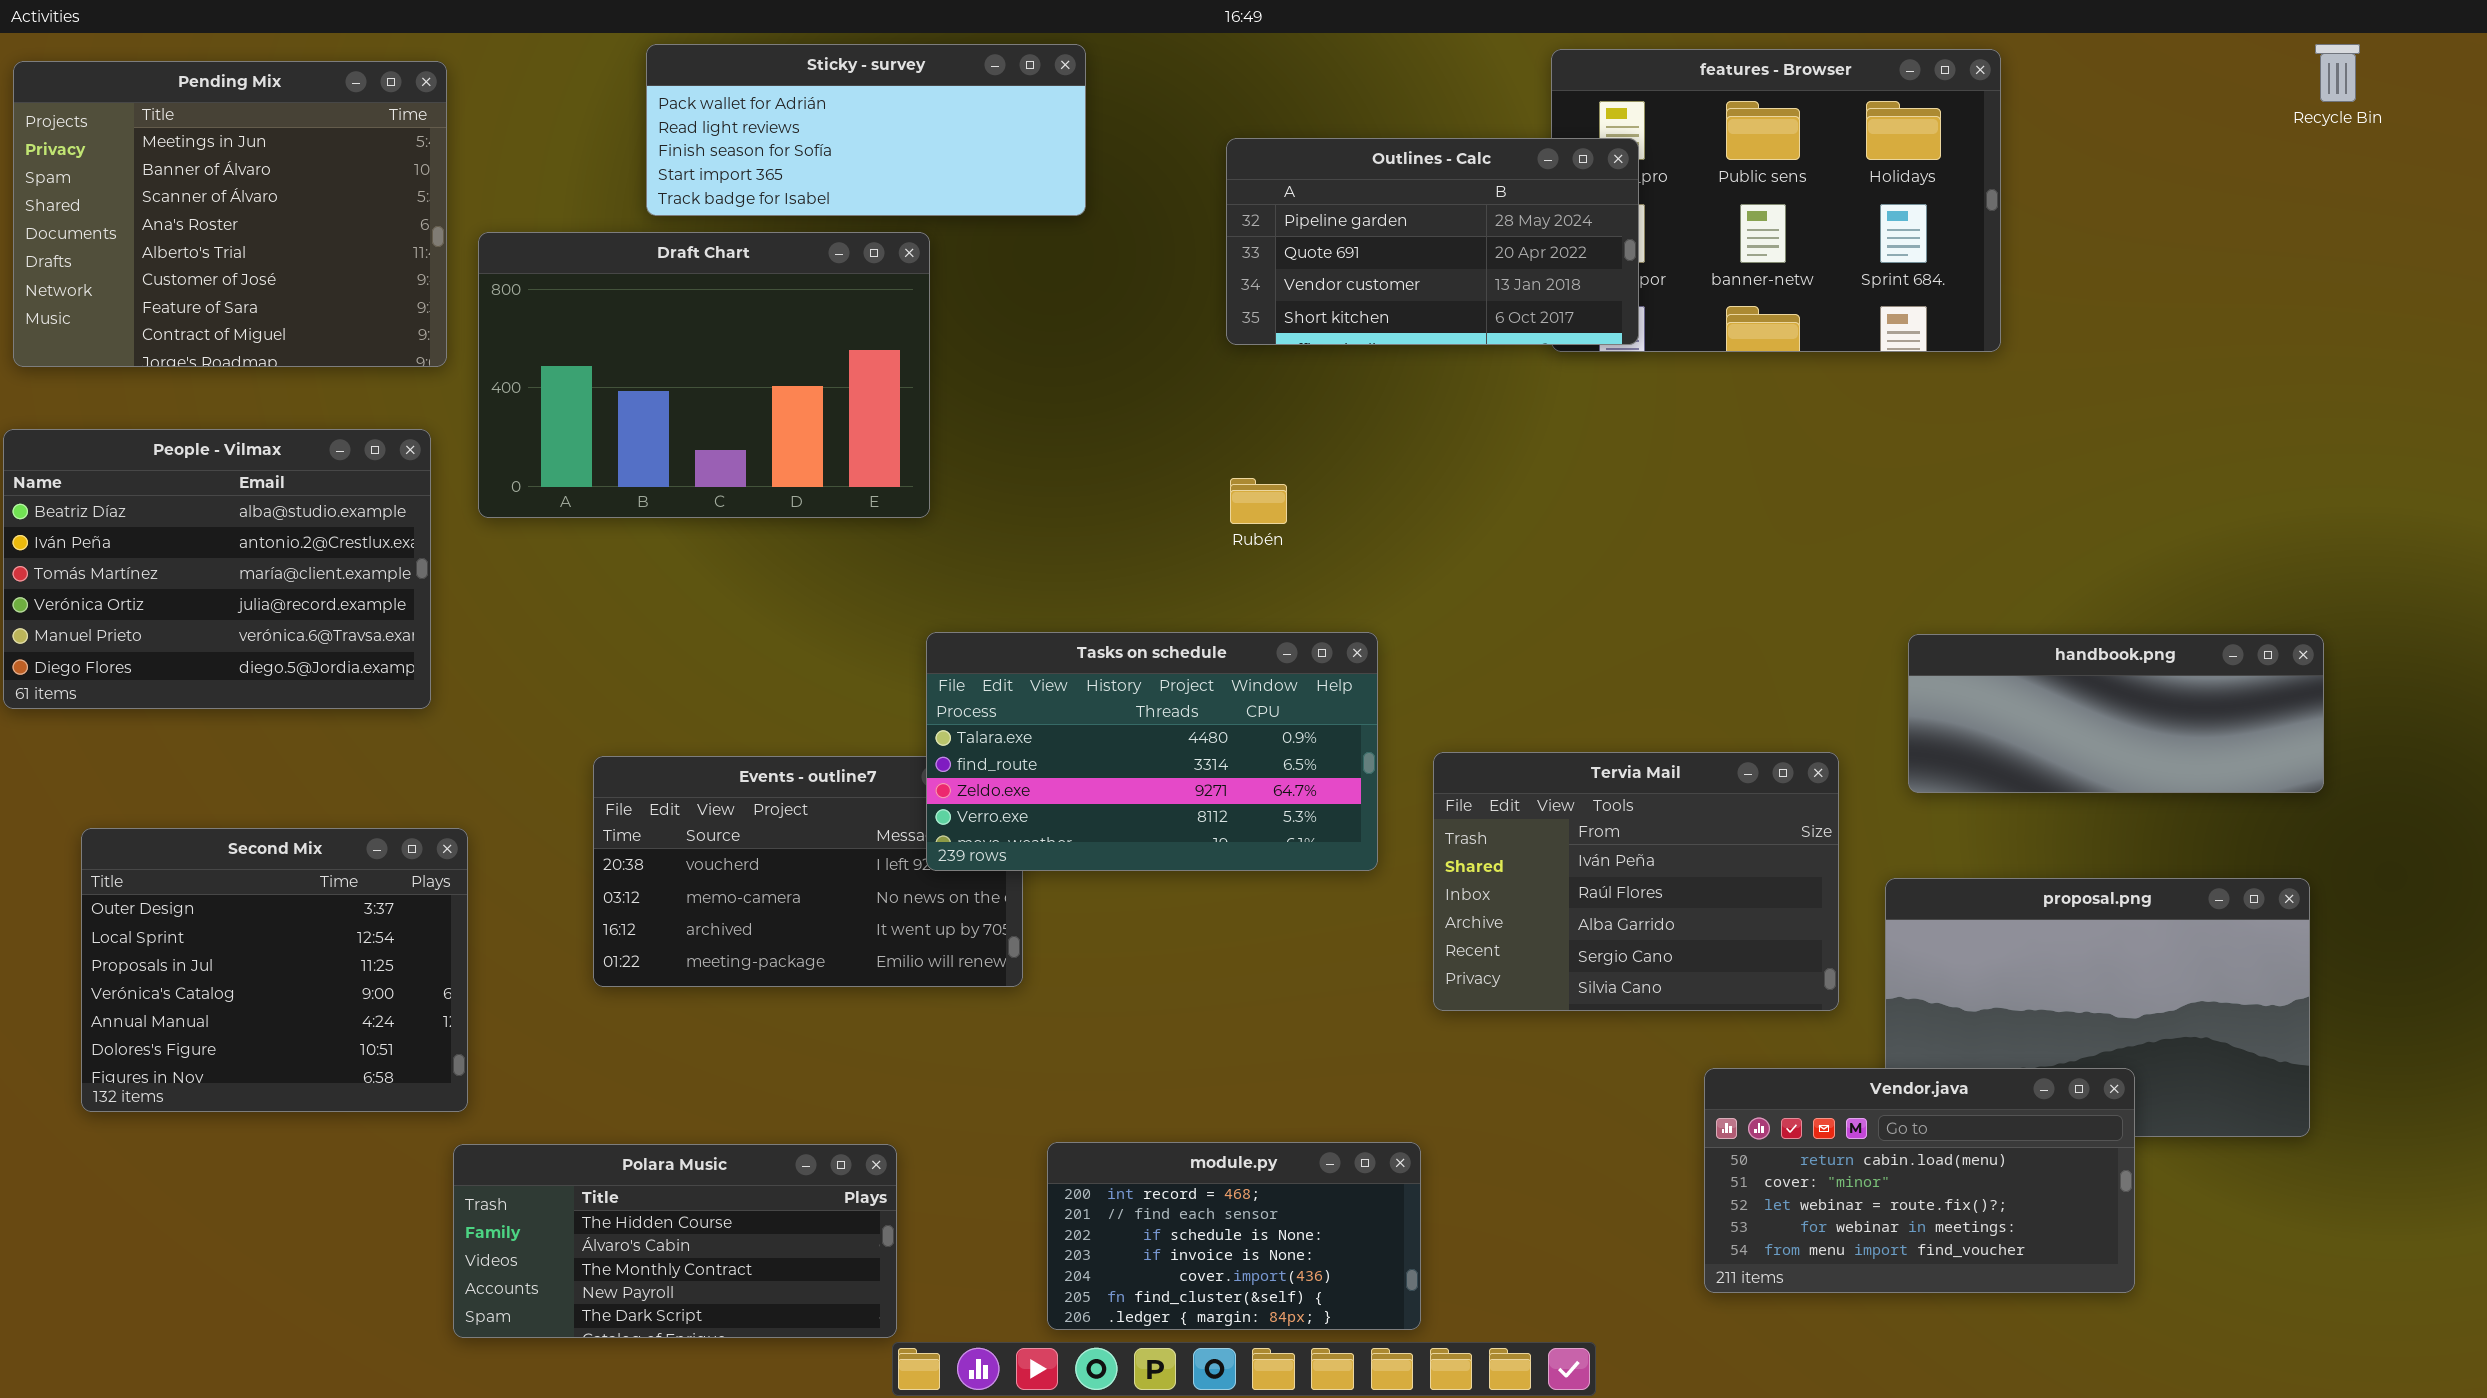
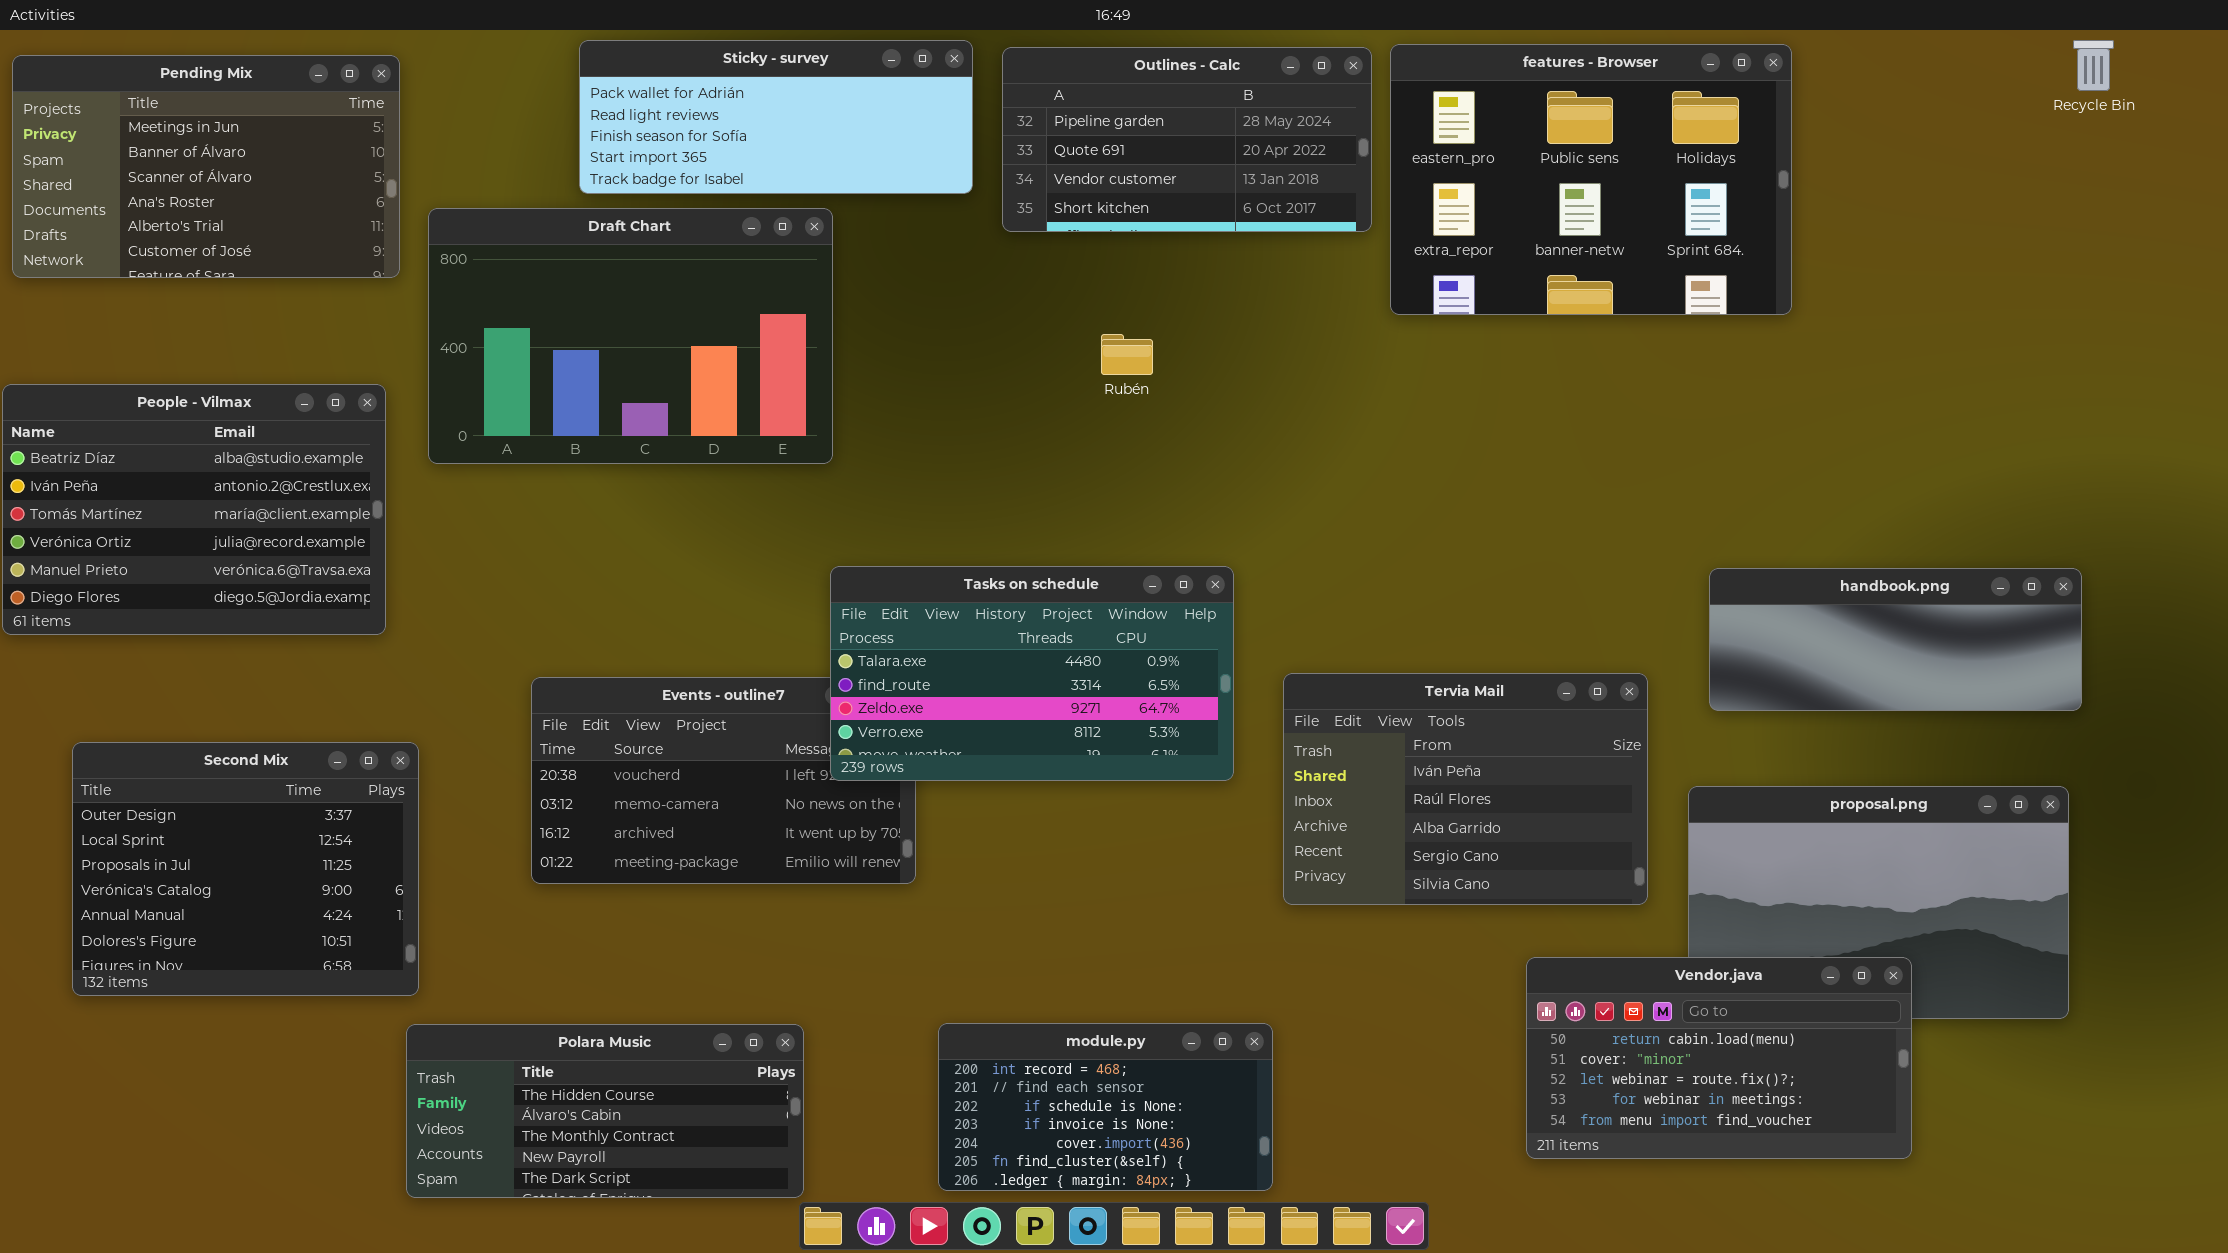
Pending Mix: [13,61,447,367] -> [12,55,400,278], resized
Outlines - Calc: [1226,138,1639,345] -> [1002,47,1372,232], moved
Rubén: [1230,478,1287,524] -> [1101,334,1153,375], moved

